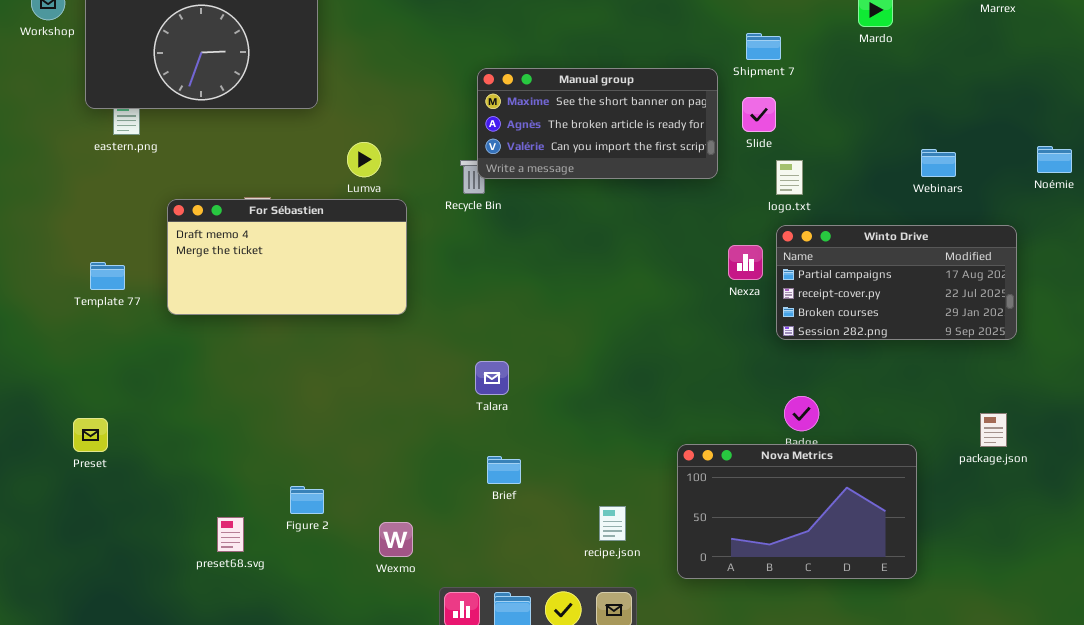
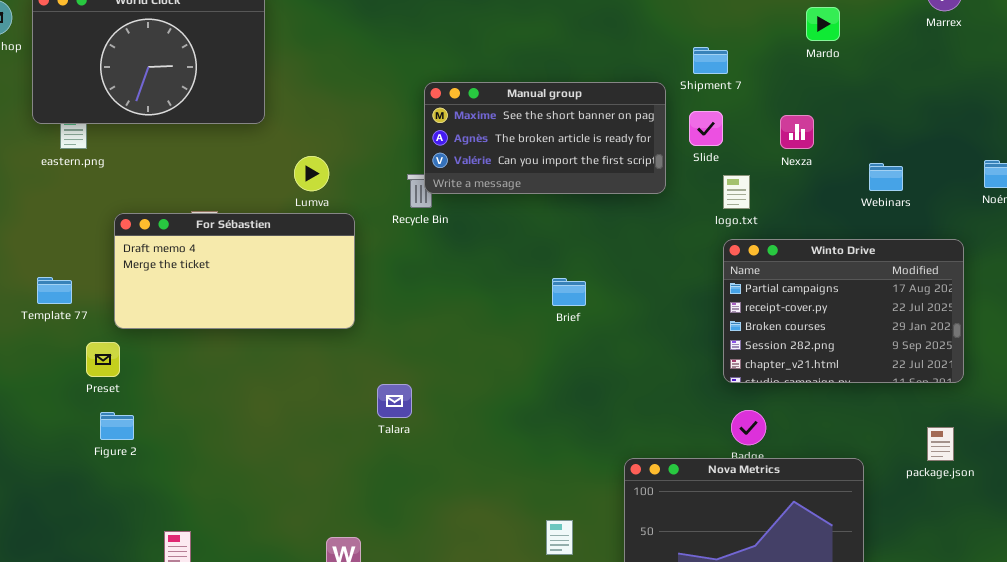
Winto Drive: [776,225,1017,340] -> [723,239,964,383], resized
Nexza: [728,245,763,280] -> [780,115,814,149], moved
Talara: [475,361,509,395] -> [377,384,412,418], moved
Preset: [73,418,108,452] -> [86,342,120,377], moved
Brief: [487,456,521,484] -> [552,278,586,306], moved
Figure 2: [290,486,324,514] -> [100,412,134,440], moved

